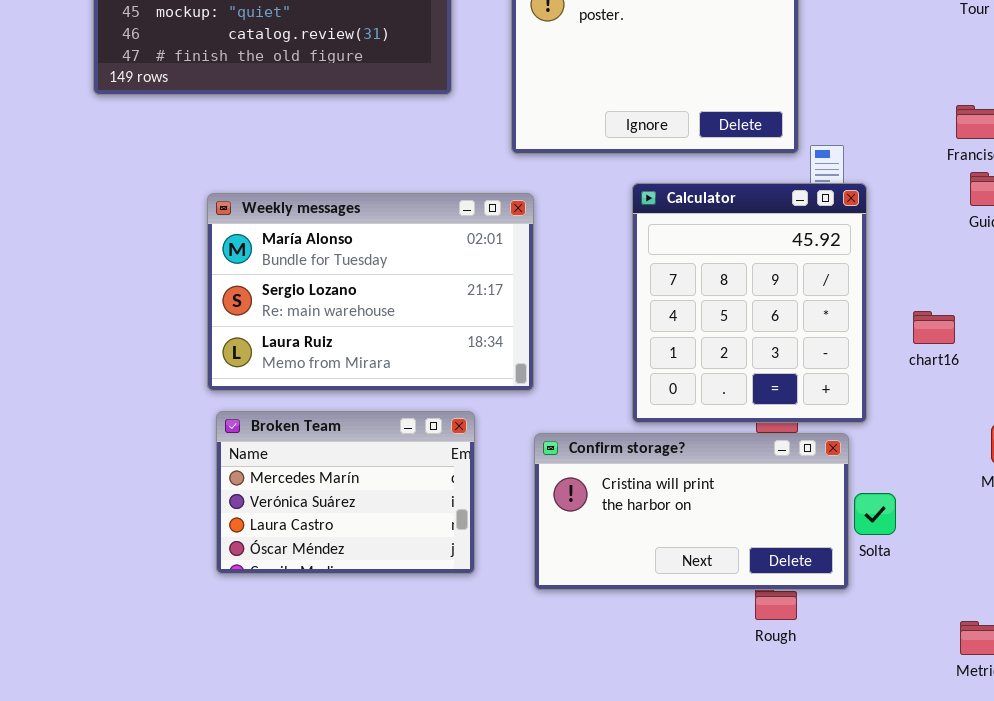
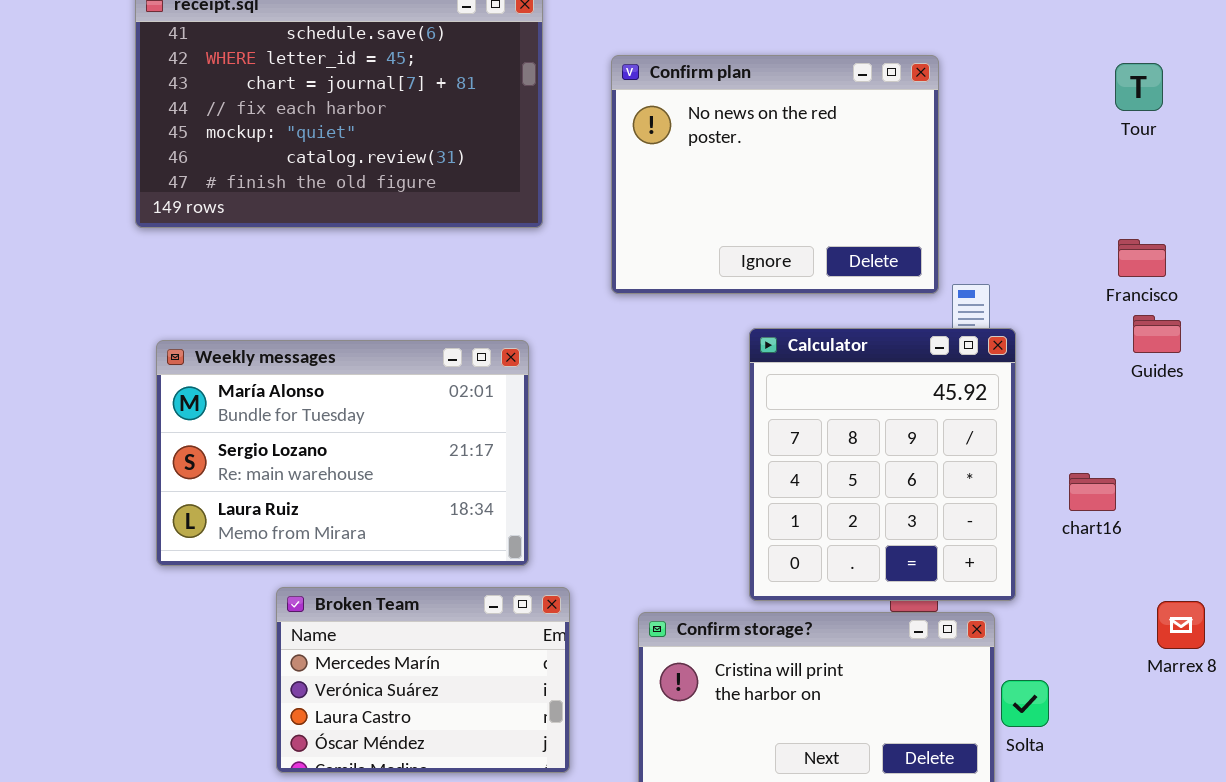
Weekly messages: [207,193,534,391] -> [156,340,529,566], moved

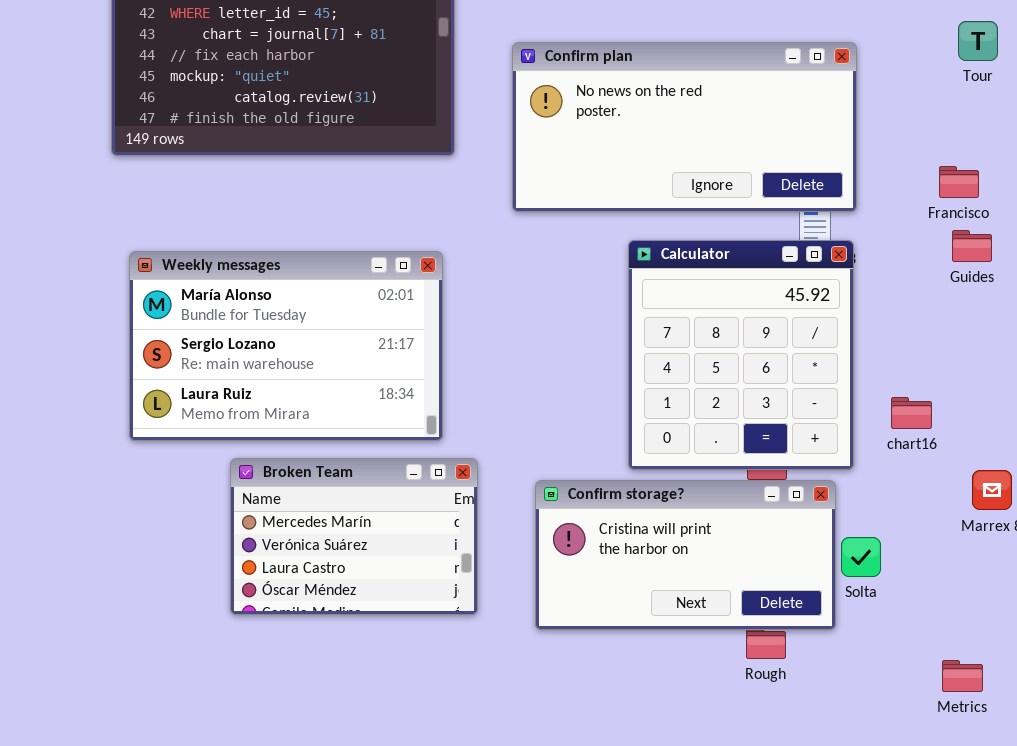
Confirm plan: [611,55,939,294] -> [512,42,857,212], resized
Tour: [1115,63,1163,111] -> [958,21,998,61], moved
chart16: [1069,473,1116,511] -> [891,397,932,429], moved

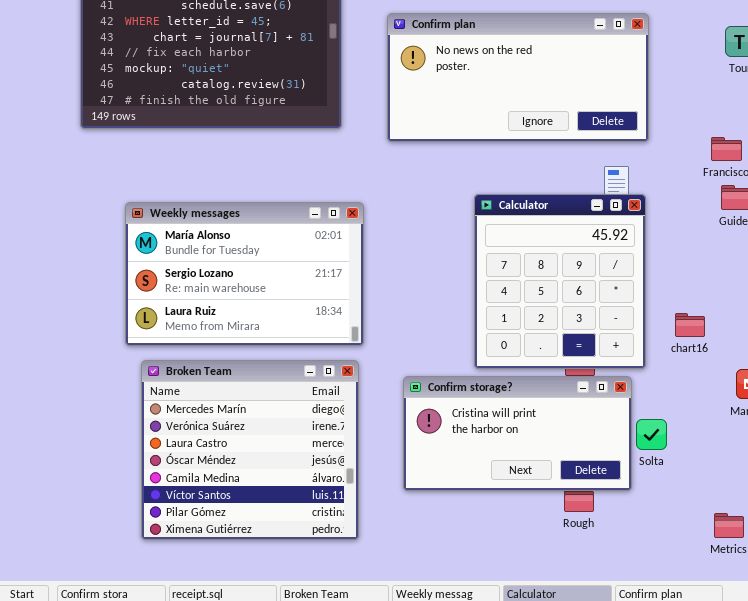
Confirm plan: [512,42,857,212] -> [387,13,649,142], moved
Weekly messages: [129,251,443,441] -> [125,202,364,346], moved
Broken Team: [230,458,478,615] -> [141,360,359,540], resized

